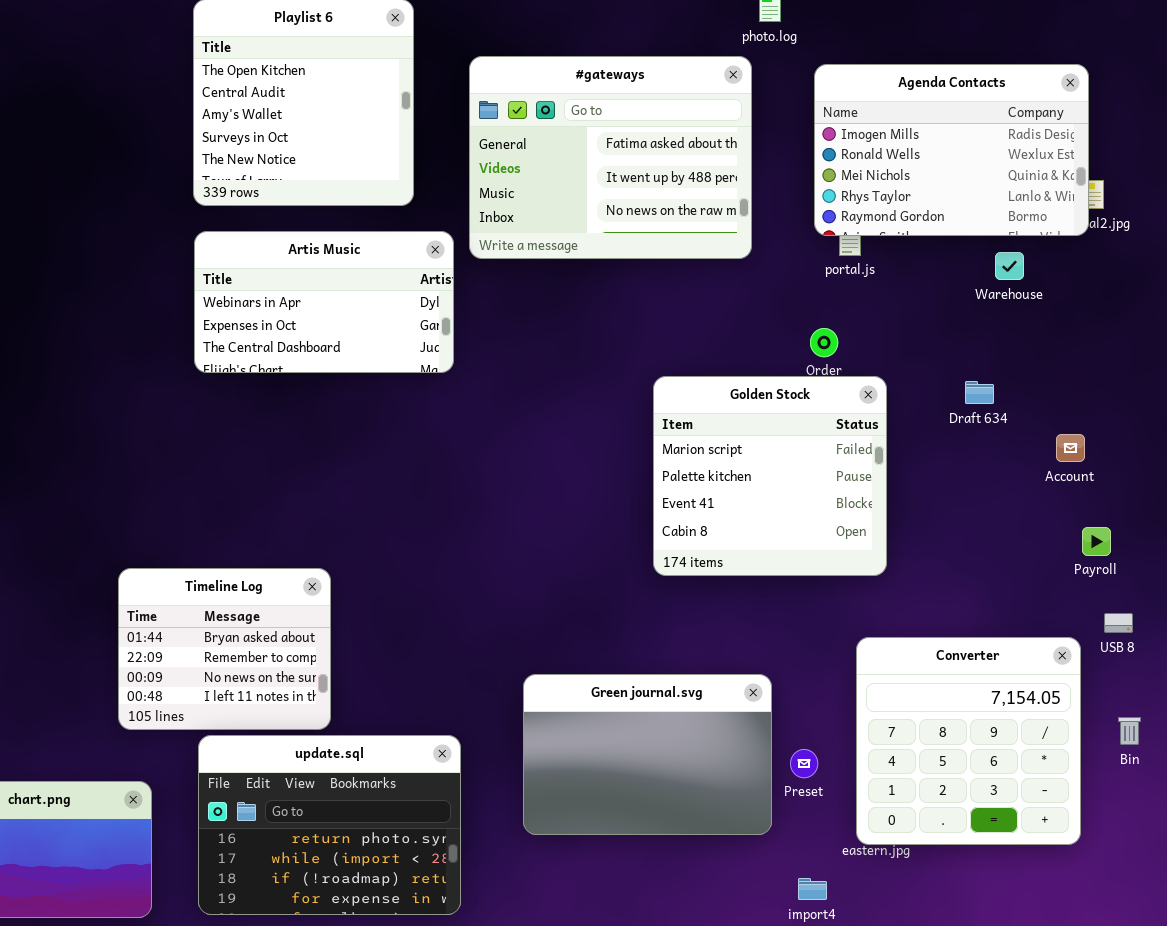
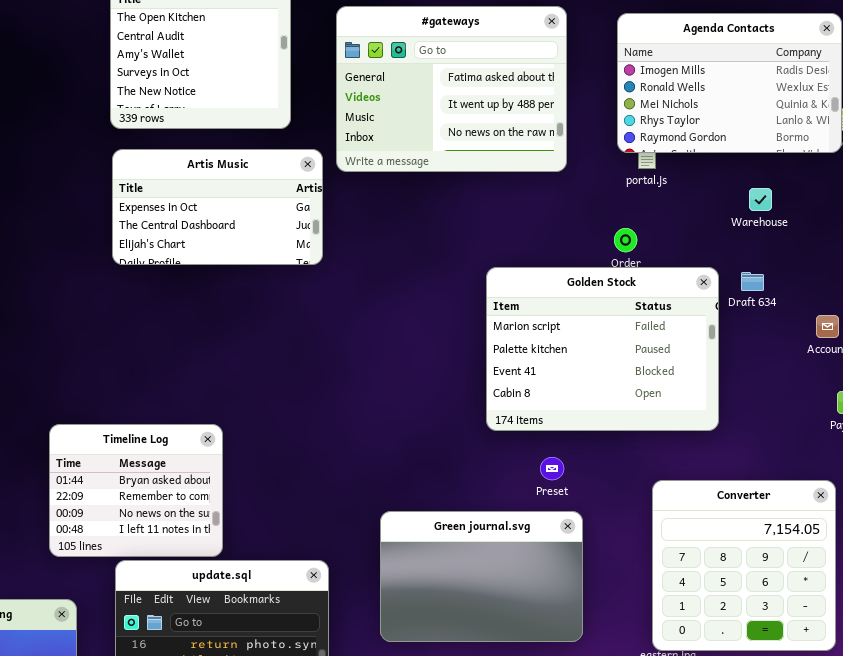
Artis Music: [194,231,454,373] -> [112,149,323,265], scrolled down 1 row
Warehouse: [995,252,1024,280] -> [749,188,772,211], moved
Golden Stock: [653,376,887,576] -> [486,267,719,431], resized
Preset: [790,749,818,778] -> [540,457,564,480], moved

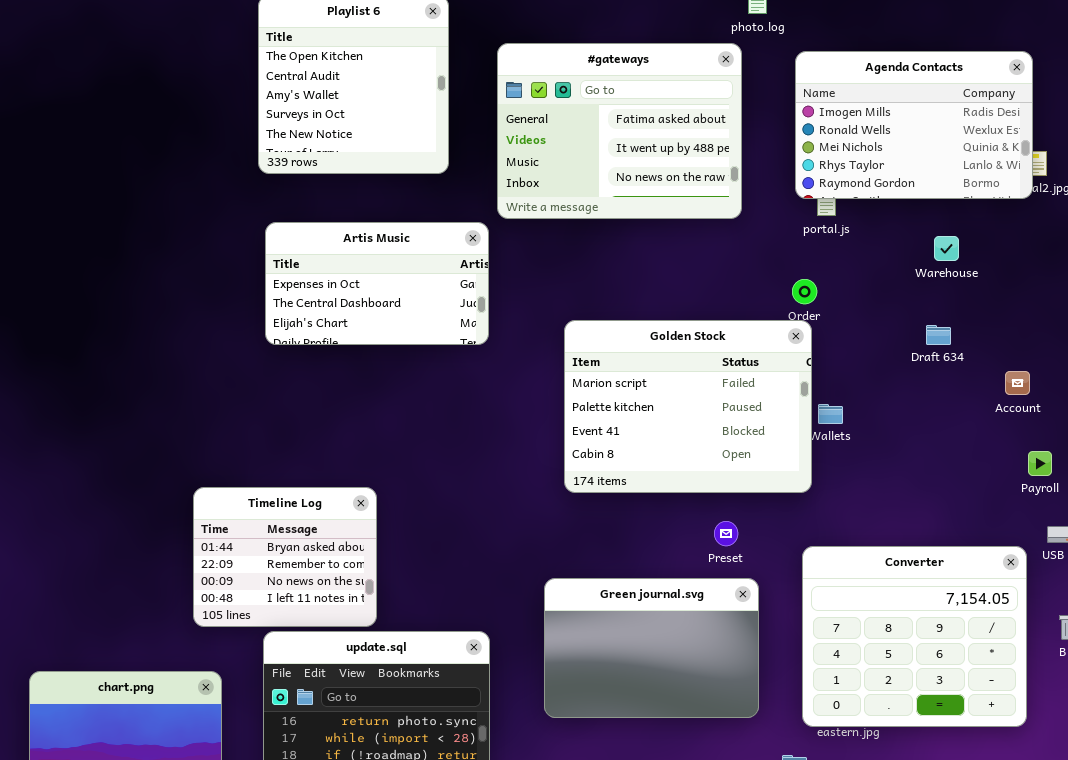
Artis Music: [112,149,323,265] -> [265,222,489,345], moved
Golden Stock: [486,267,719,431] -> [564,320,812,493], moved
Converter: [652,480,836,651] -> [802,546,1027,727], resized

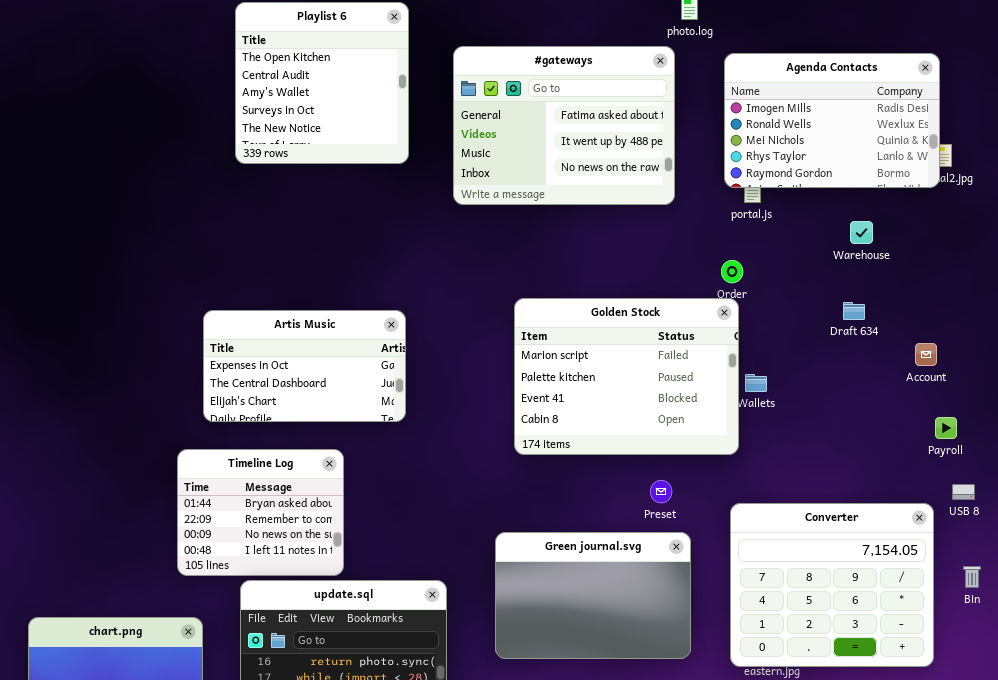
Artis Music: [265,222,489,345] -> [203,310,406,422], moved

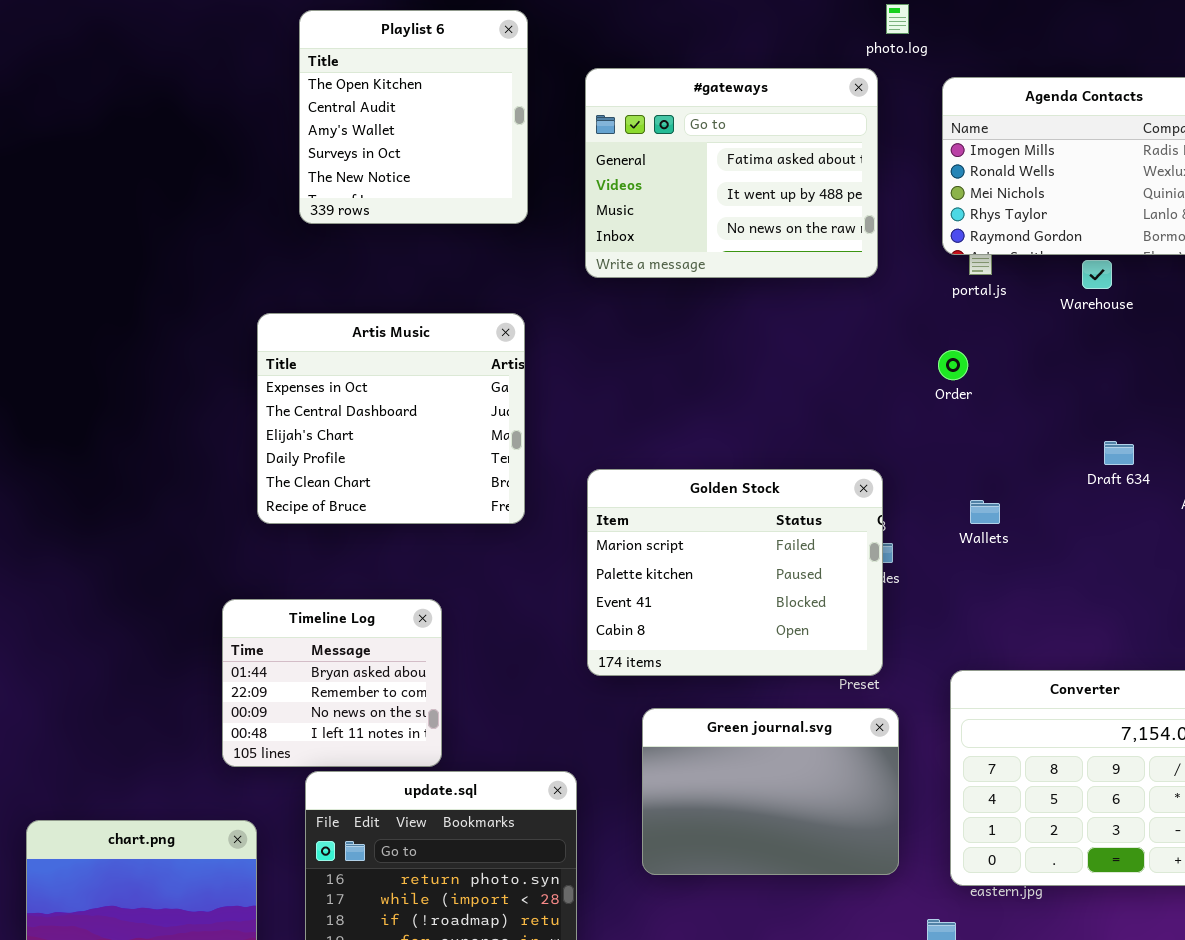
Warehouse: [850,221,873,244] -> [1082,260,1112,289], moved
Golden Stock: [514,298,739,455] -> [587,469,883,676], moved
Draft 634: [843,302,865,320] -> [1104,441,1134,465], moved
Artis Music: [203,310,406,422] -> [257,313,525,524], moved, resized

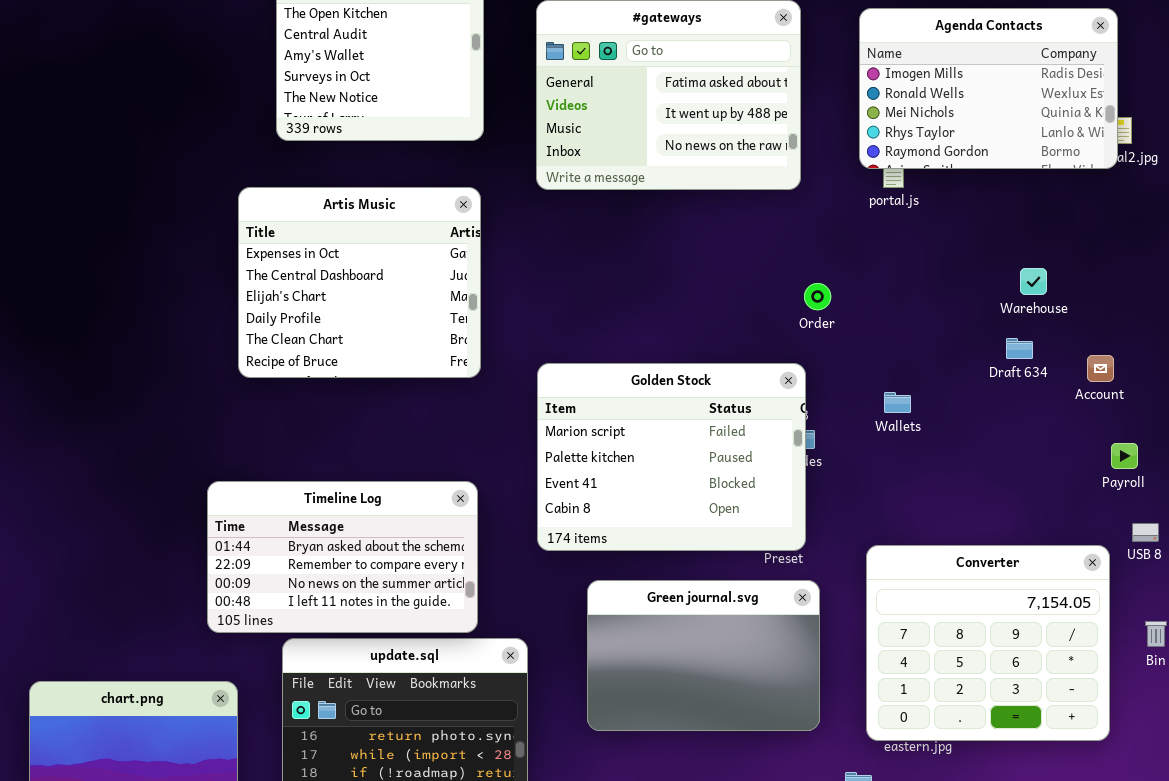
Warehouse: [1082,260,1112,289] -> [1020,268,1047,295], moved
Artis Music: [257,313,525,524] -> [238,187,481,378], moved
Order: [938,350,968,380] -> [804,283,831,310], moved
Timeline Log: [222,599,442,767] -> [207,481,478,633], resized

